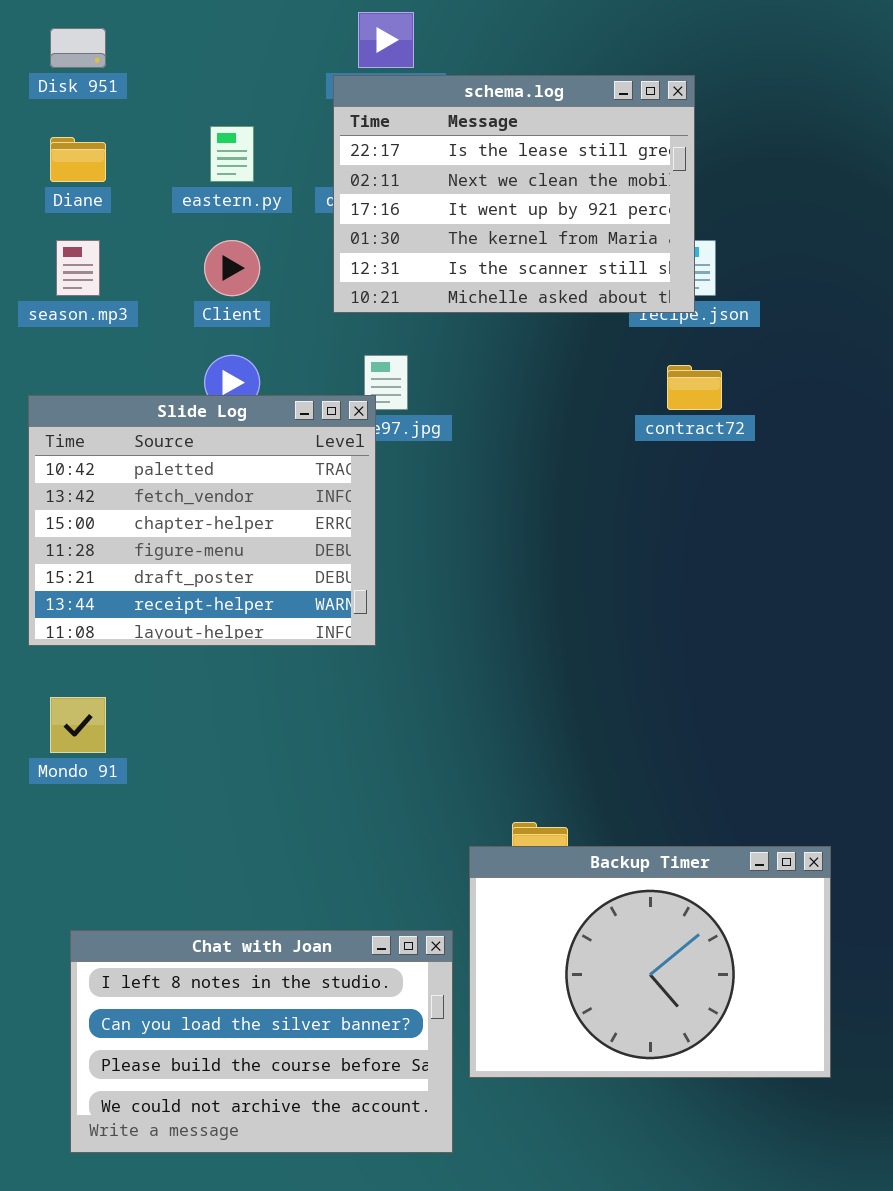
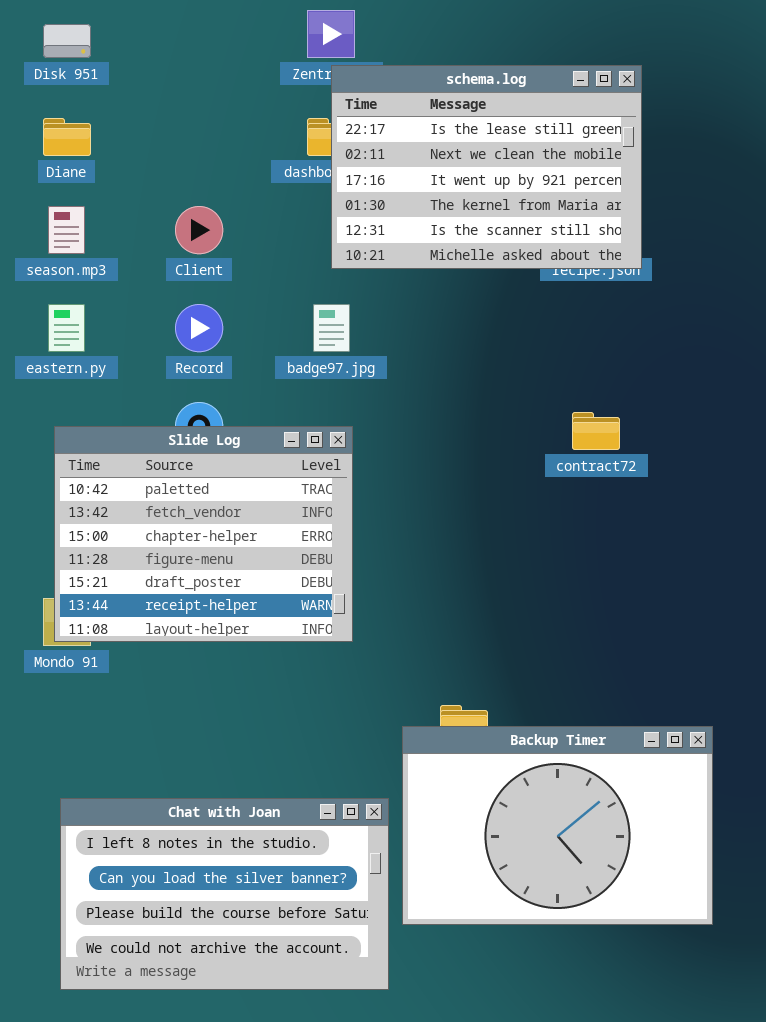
schema.log: [333,75,695,313] -> [331,65,642,269], moved
eastern.py: [210,126,254,182] -> [48,304,85,352], moved
contract72: [667,365,722,410] -> [572,412,620,450], moved
Slide Log: [28,395,376,646] -> [54,426,353,642], moved

